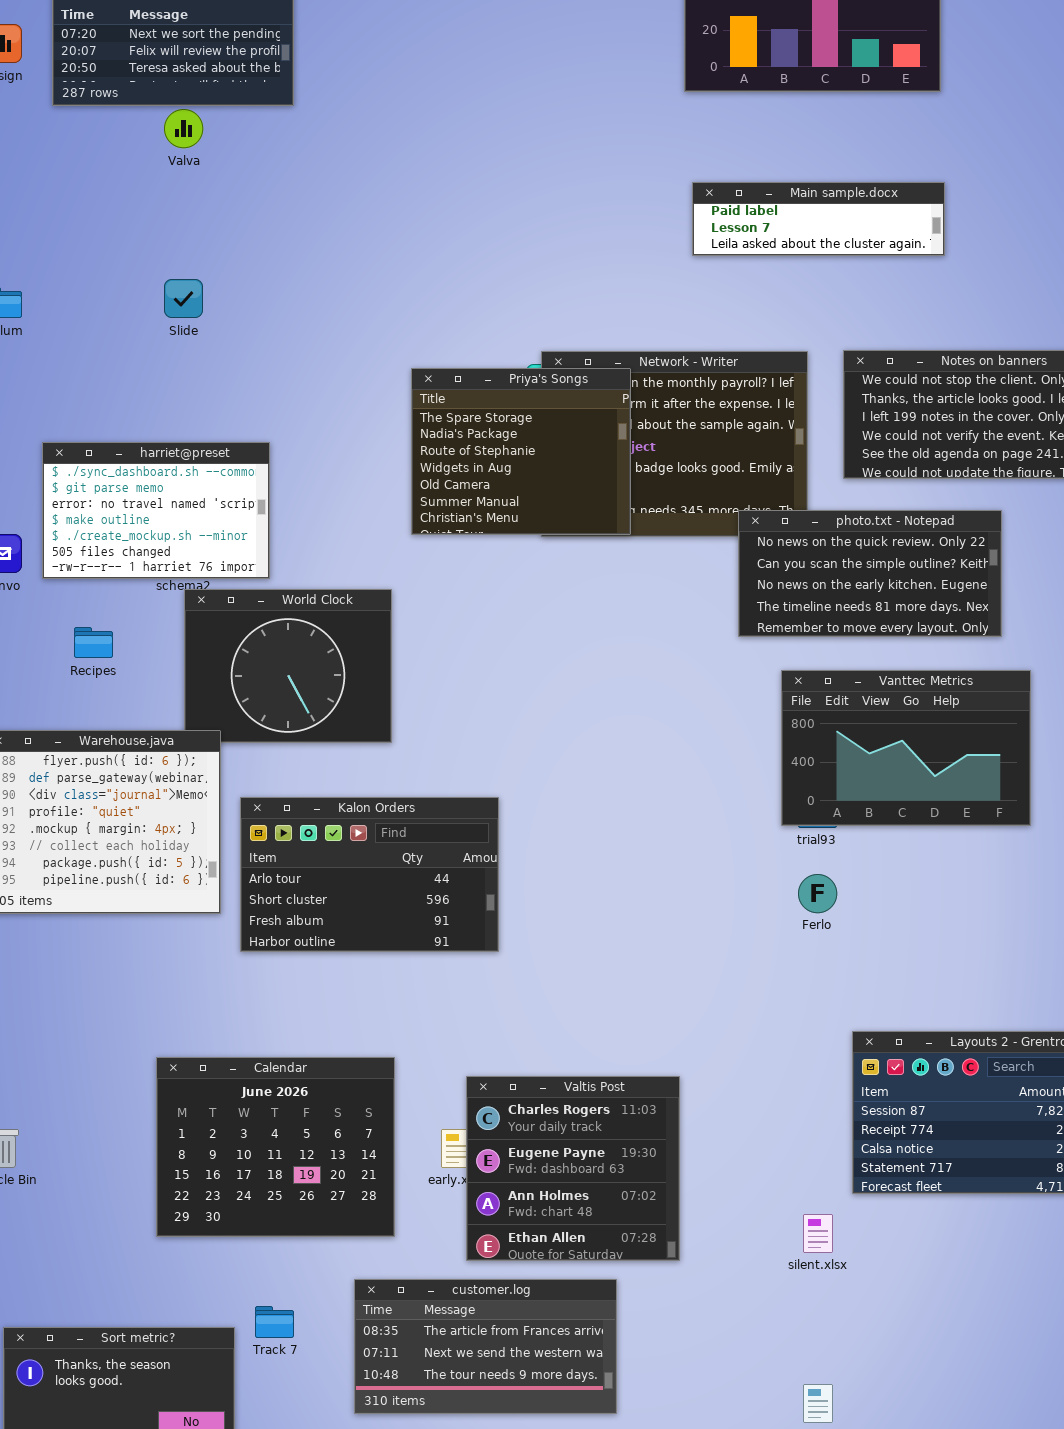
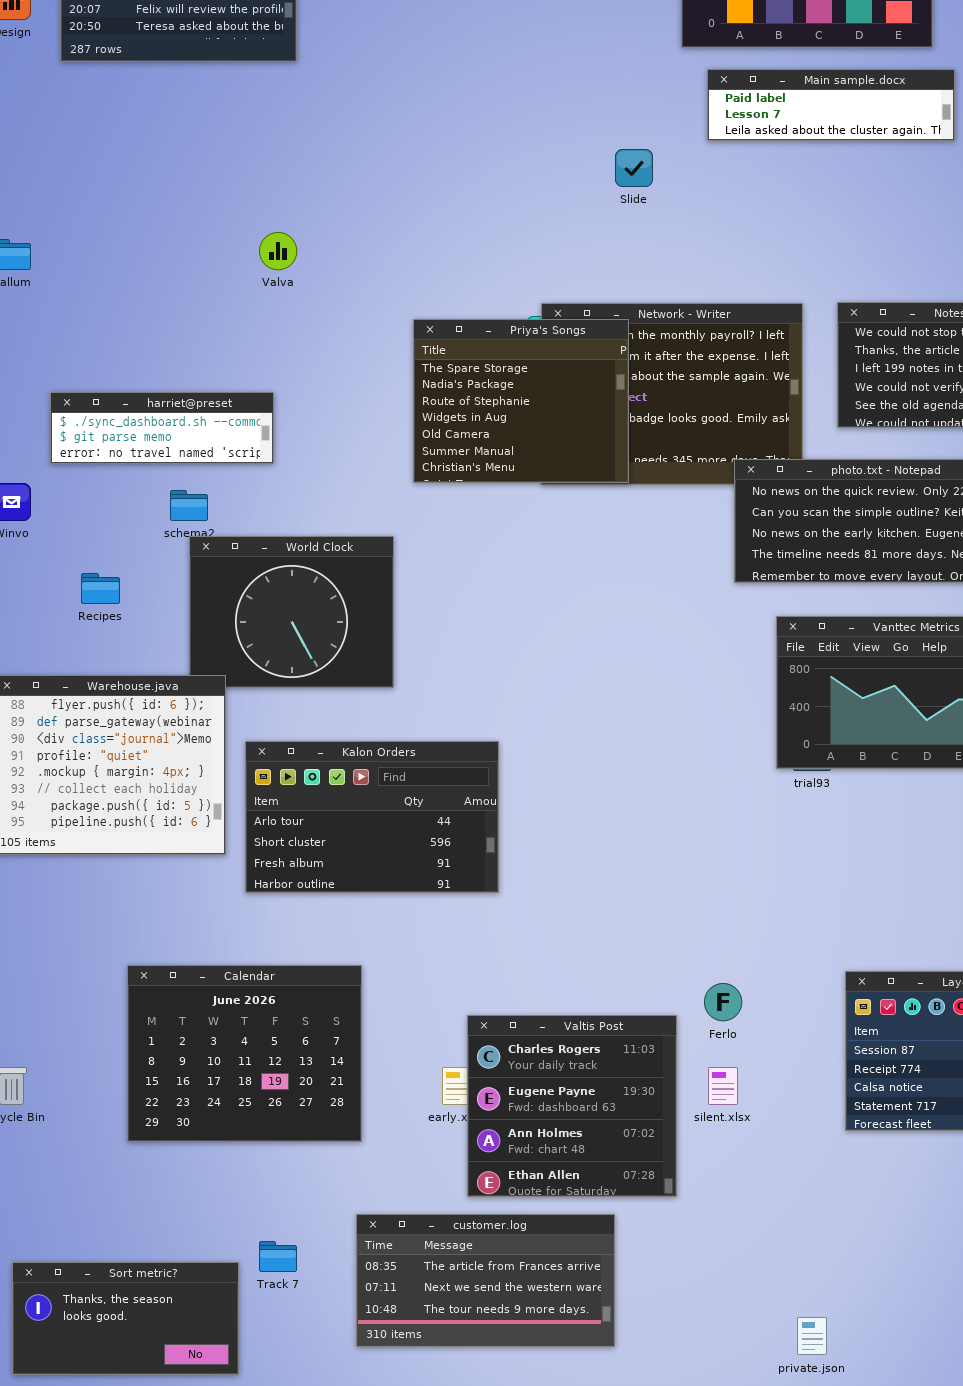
Valva: [164,109,203,148] -> [259,232,297,270], moved
Main sample.docx: [692,182,945,256] -> [707,69,955,141], moved
Slide: [164,279,203,318] -> [615,149,653,187], moved
harriet@preset: [42,442,270,579] -> [50,392,274,464], resized
Ferlo: [798,874,837,913] -> [704,983,742,1021], moved
Calendar: [156,1057,395,1237] -> [127,965,362,1142], moved
silent.xlsx: [803,1214,833,1253] -> [708,1067,738,1105], moved

